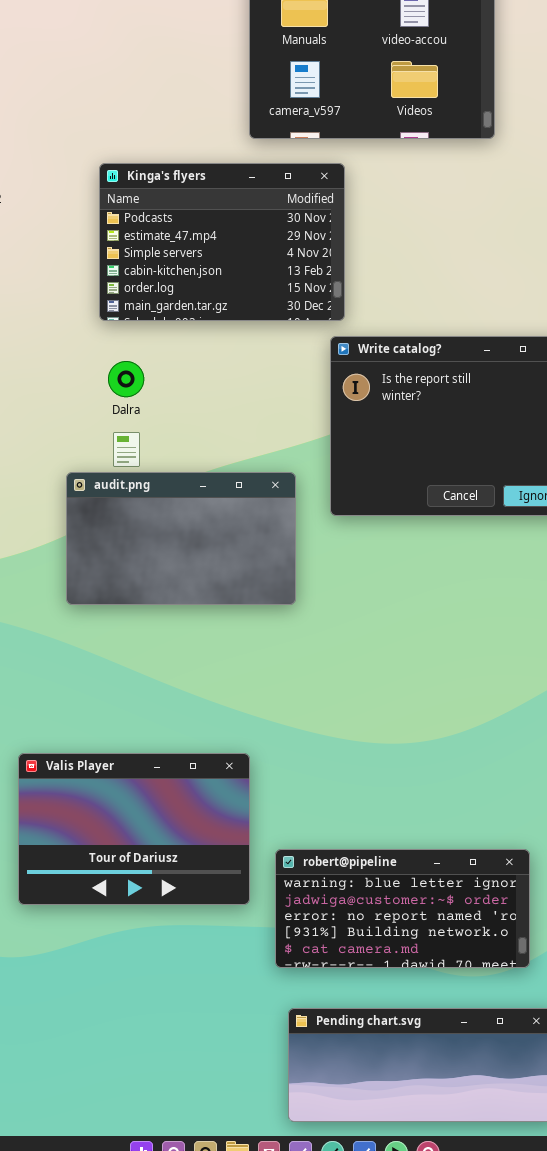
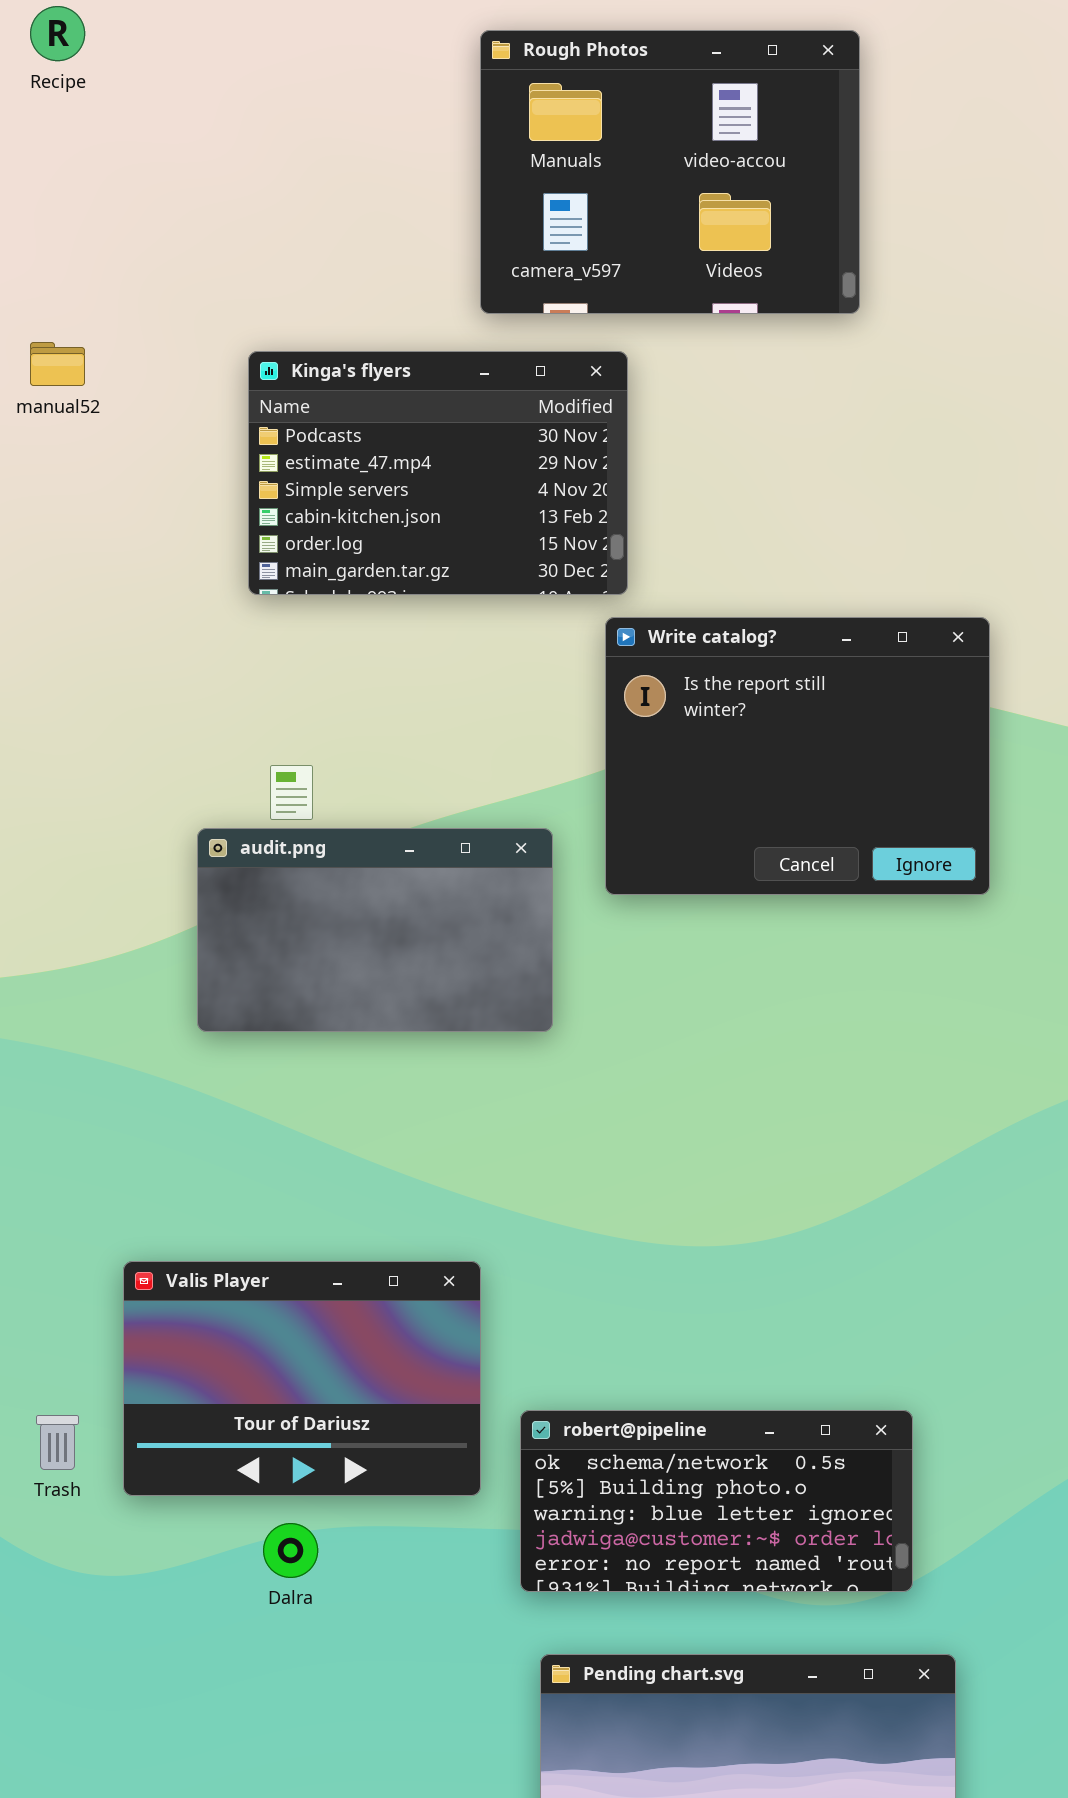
Dalra: [108,361,144,397] -> [263,1523,318,1578], moved
robert@pipeline: [275,849,530,968] -> [520,1410,913,1592], scrolled up 2 rows

